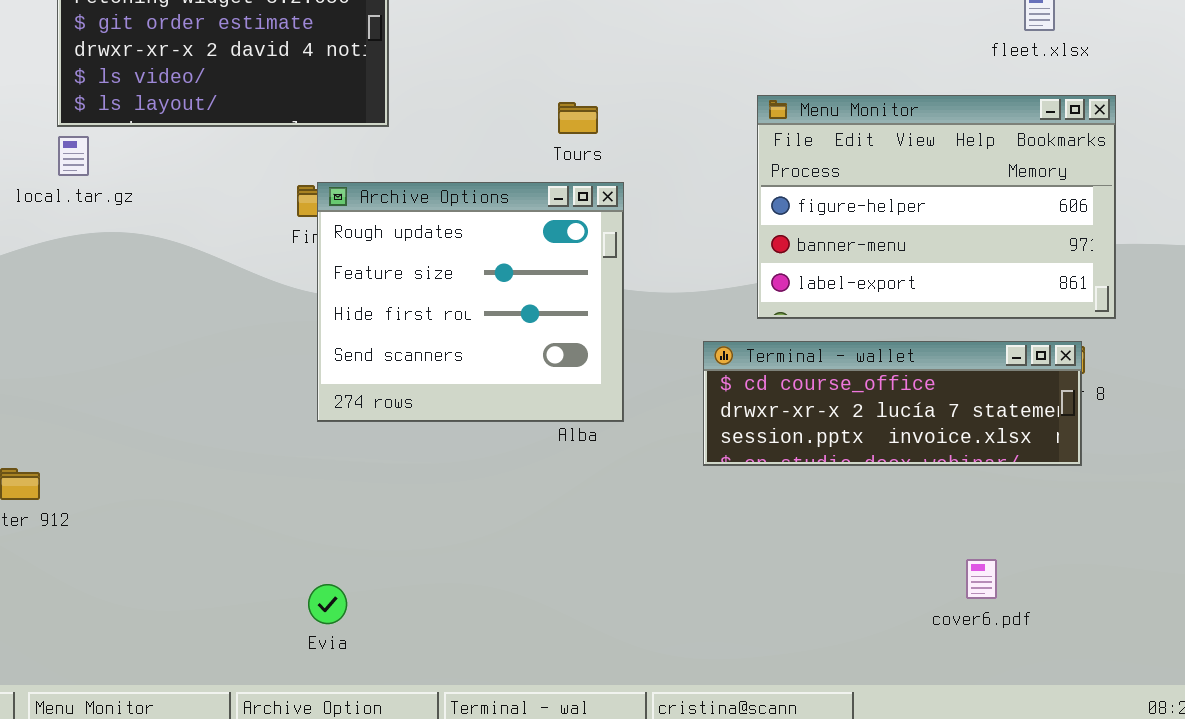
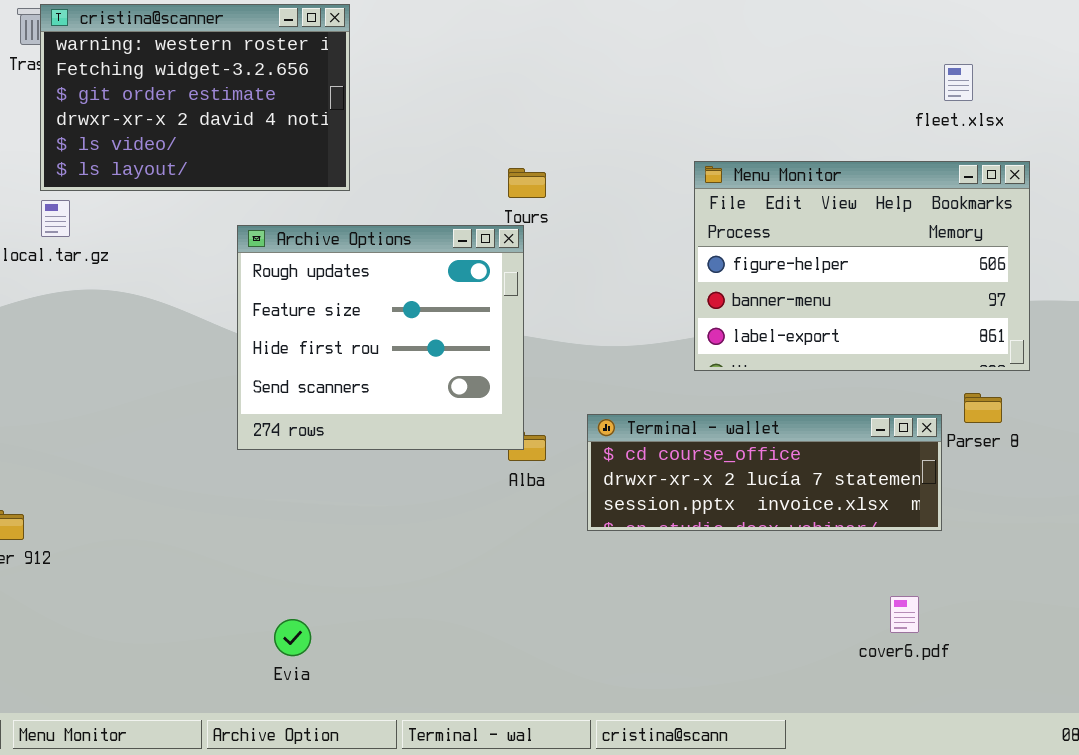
Archive Options: [317,182,624,422] -> [237,225,524,450], moved
Terminal - wallet: [703,341,1082,466] -> [587,414,942,531], moved

